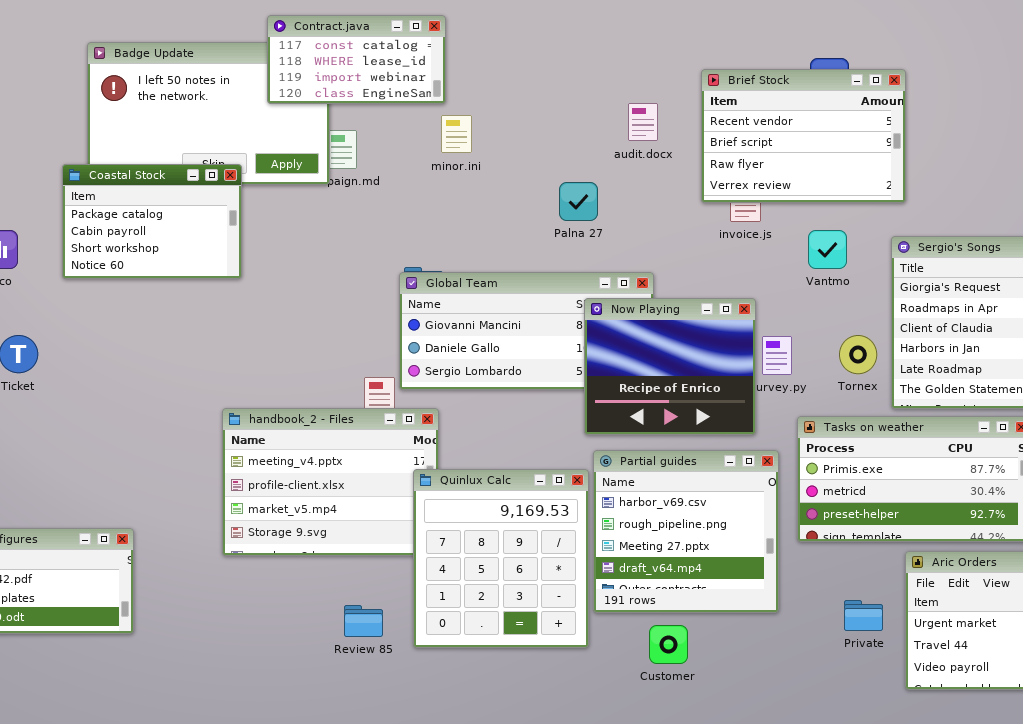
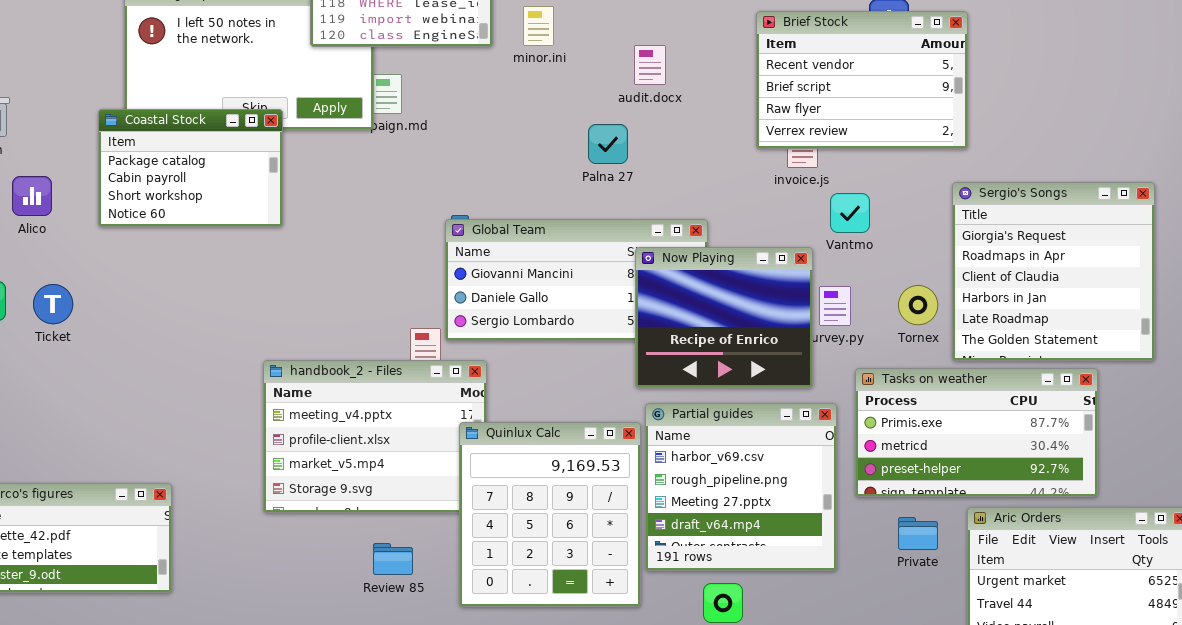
audit.docx: [628,103,658,141] -> [634,45,666,85], moved
minor.ini: [441,115,472,153] -> [523,6,554,46], moved
Palna 27: [559,182,598,221] -> [588,124,628,164], moved
Vantmo: [808,230,847,269] -> [830,193,870,233], moved
Private: [844,600,883,631] -> [898,517,938,550], moved
Review 85: [344,605,383,637] -> [373,543,413,575], moved

